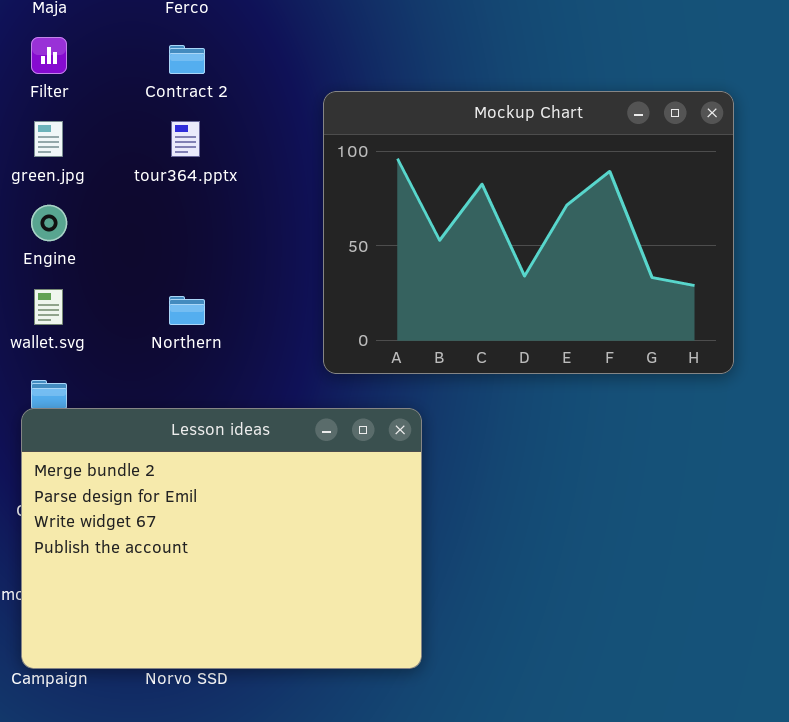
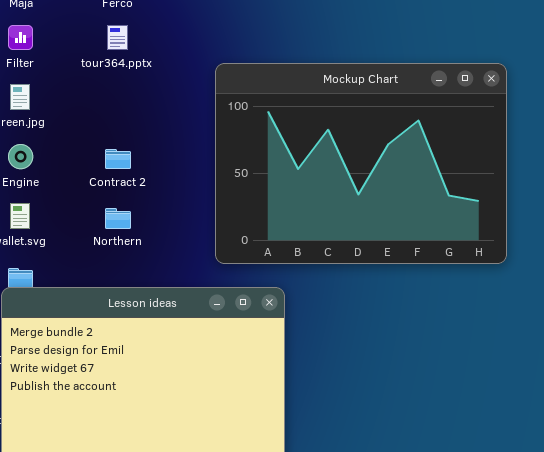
Contract 2: [169,45,205,74] -> [105,149,131,169], moved
tour364.pptx: [171,121,200,157] -> [107,25,128,50], moved

